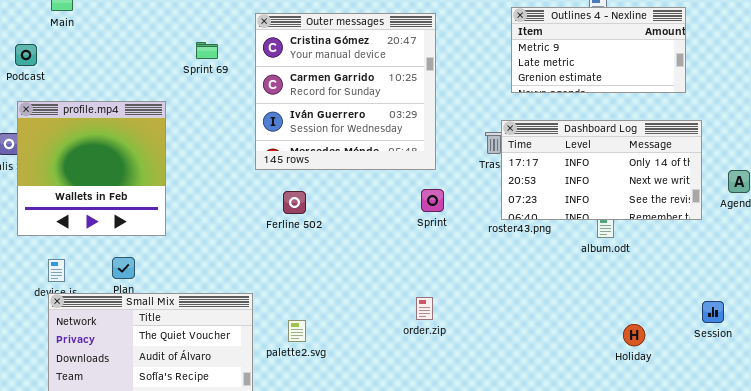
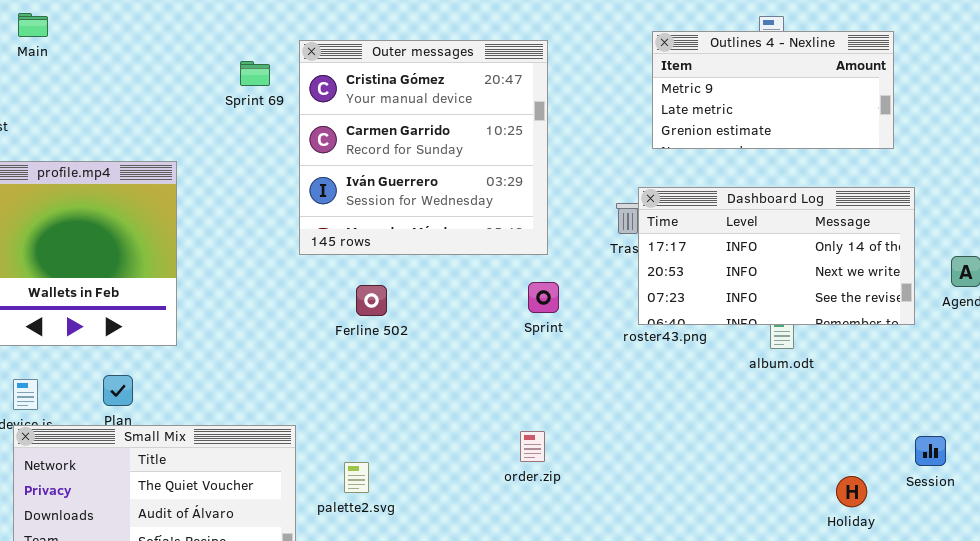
Sprint 69: [196,42,218,59] -> [240,61,270,86], moved
Ferline 502: [283,191,306,214] -> [356,285,387,316], moved
Holiday: [623,324,645,346] -> [836,476,867,507], moved

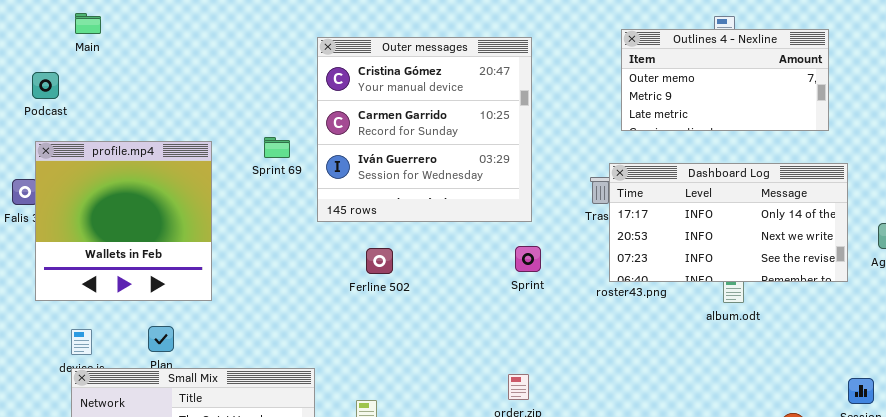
Outlines 4 - Nexline: [652,31,894,149] -> [621,29,829,131], scrolled up 1 row
Sprint 69: [240,61,270,86] -> [264,137,290,158], moved

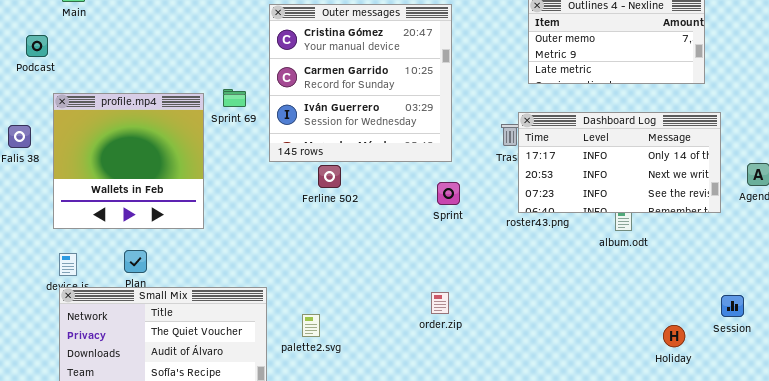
profile.mp4: [35,141,212,301] -> [53,93,204,229], moved
Ferline 502: [366,248,393,274] -> [318,165,341,188], moved

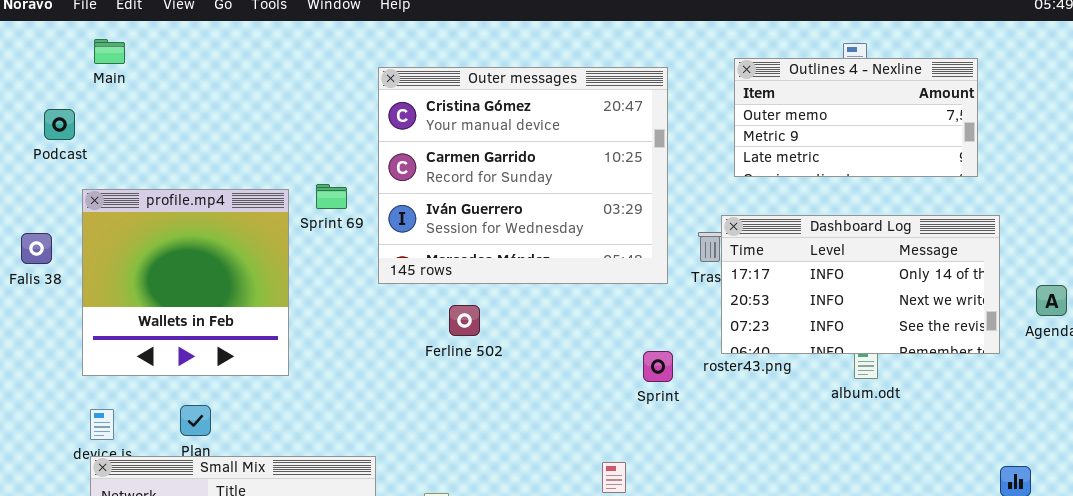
Outer messages: [269,4,452,162] -> [378,67,668,284], resized
Ferline 502: [318,165,341,188] -> [449,305,480,336], moved
Sprint: [437,182,460,205] -> [643,351,673,382], moved

